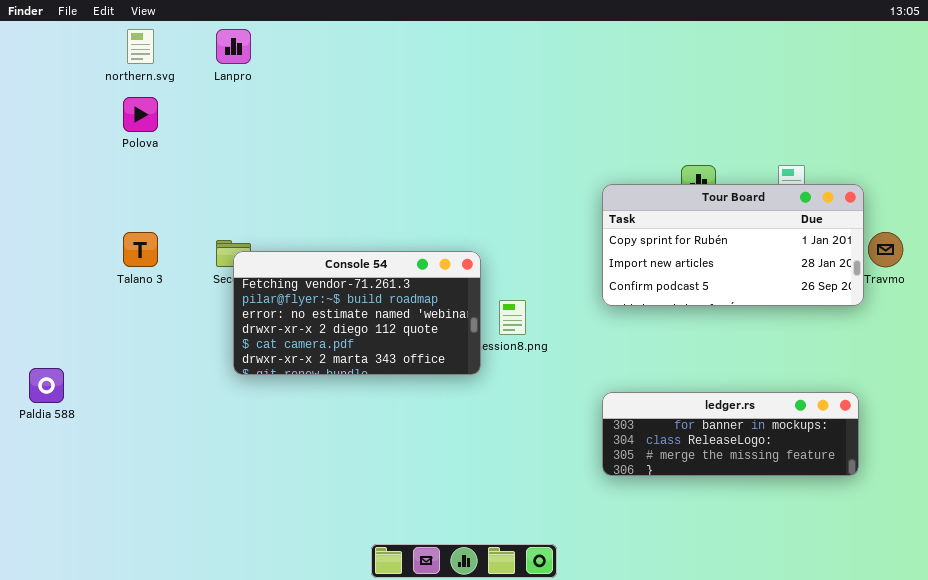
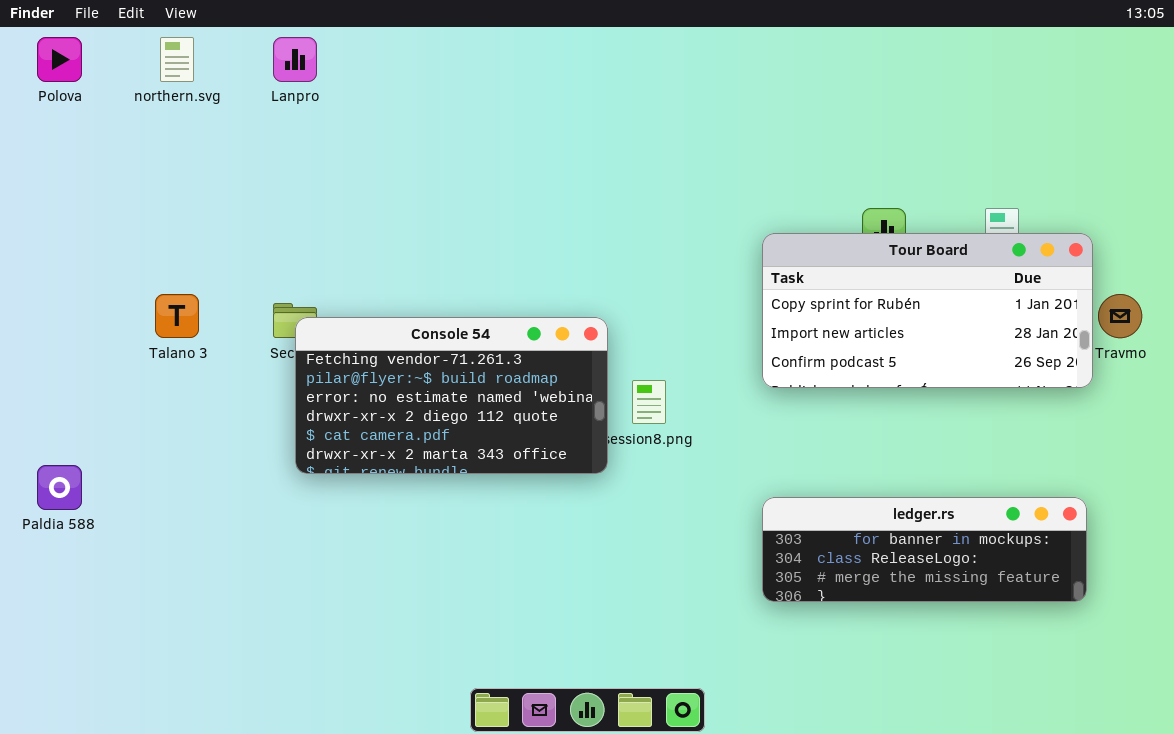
Polova: [123,97,158,132] -> [37,37,82,82], moved

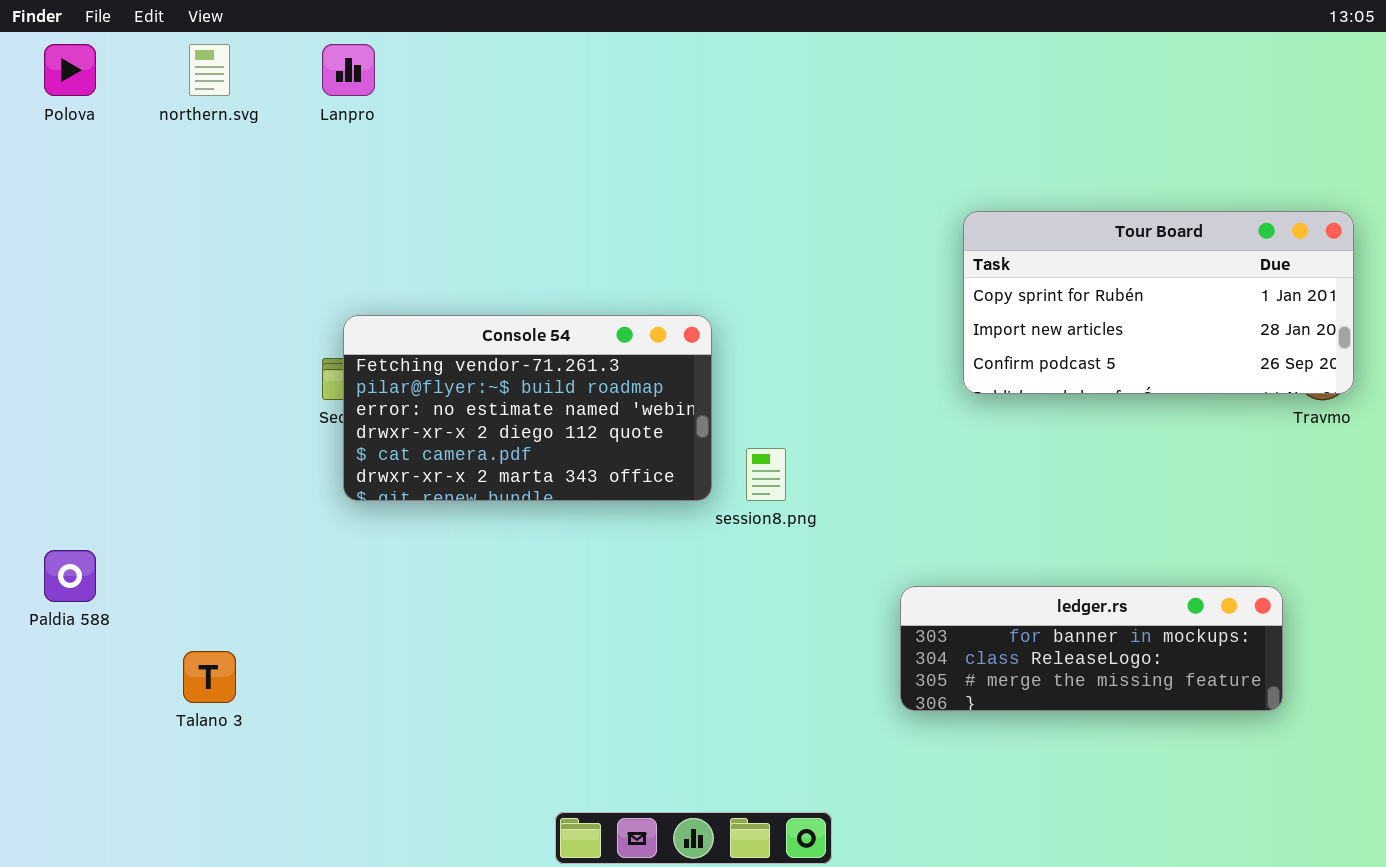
Tour Board: [762,233,1093,388] -> [963,211,1354,394], moved
Talano 3: [155,294,199,338] -> [183,651,236,703], moved
Console 54: [295,317,608,474] -> [343,315,712,501], moved

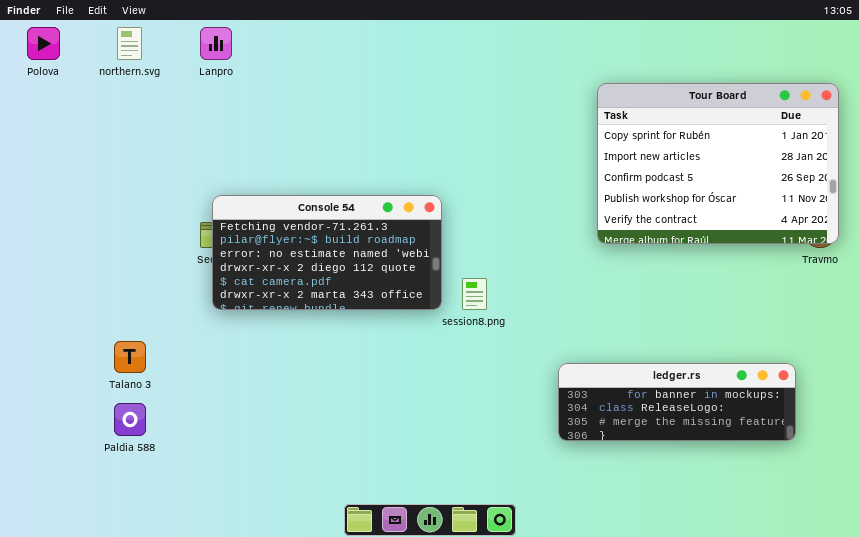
Tour Board: [963,211,1354,394] -> [597,83,839,244], resized
Paldia 588: [44,550,96,602] -> [114,403,146,436], moved
Talano 3: [183,651,236,703] -> [114,341,146,373], moved

